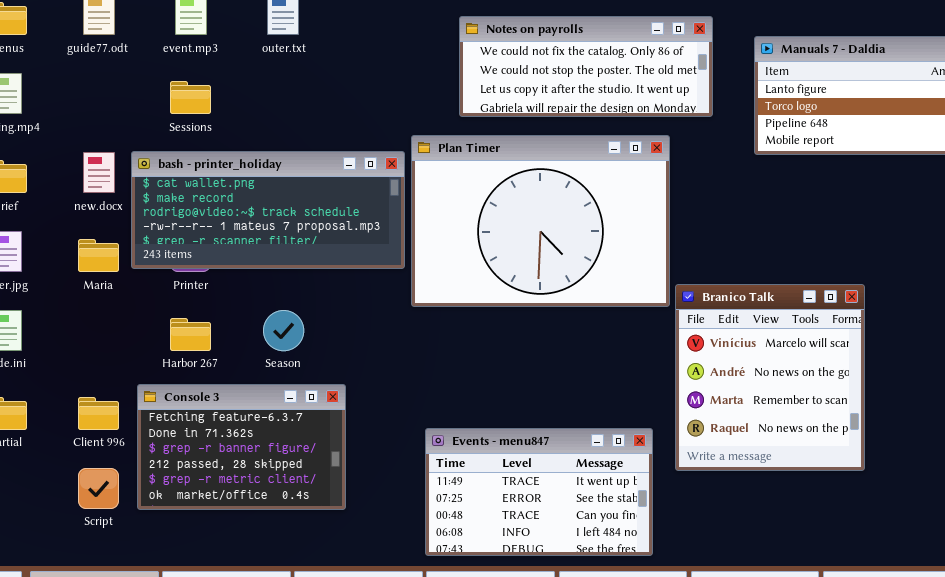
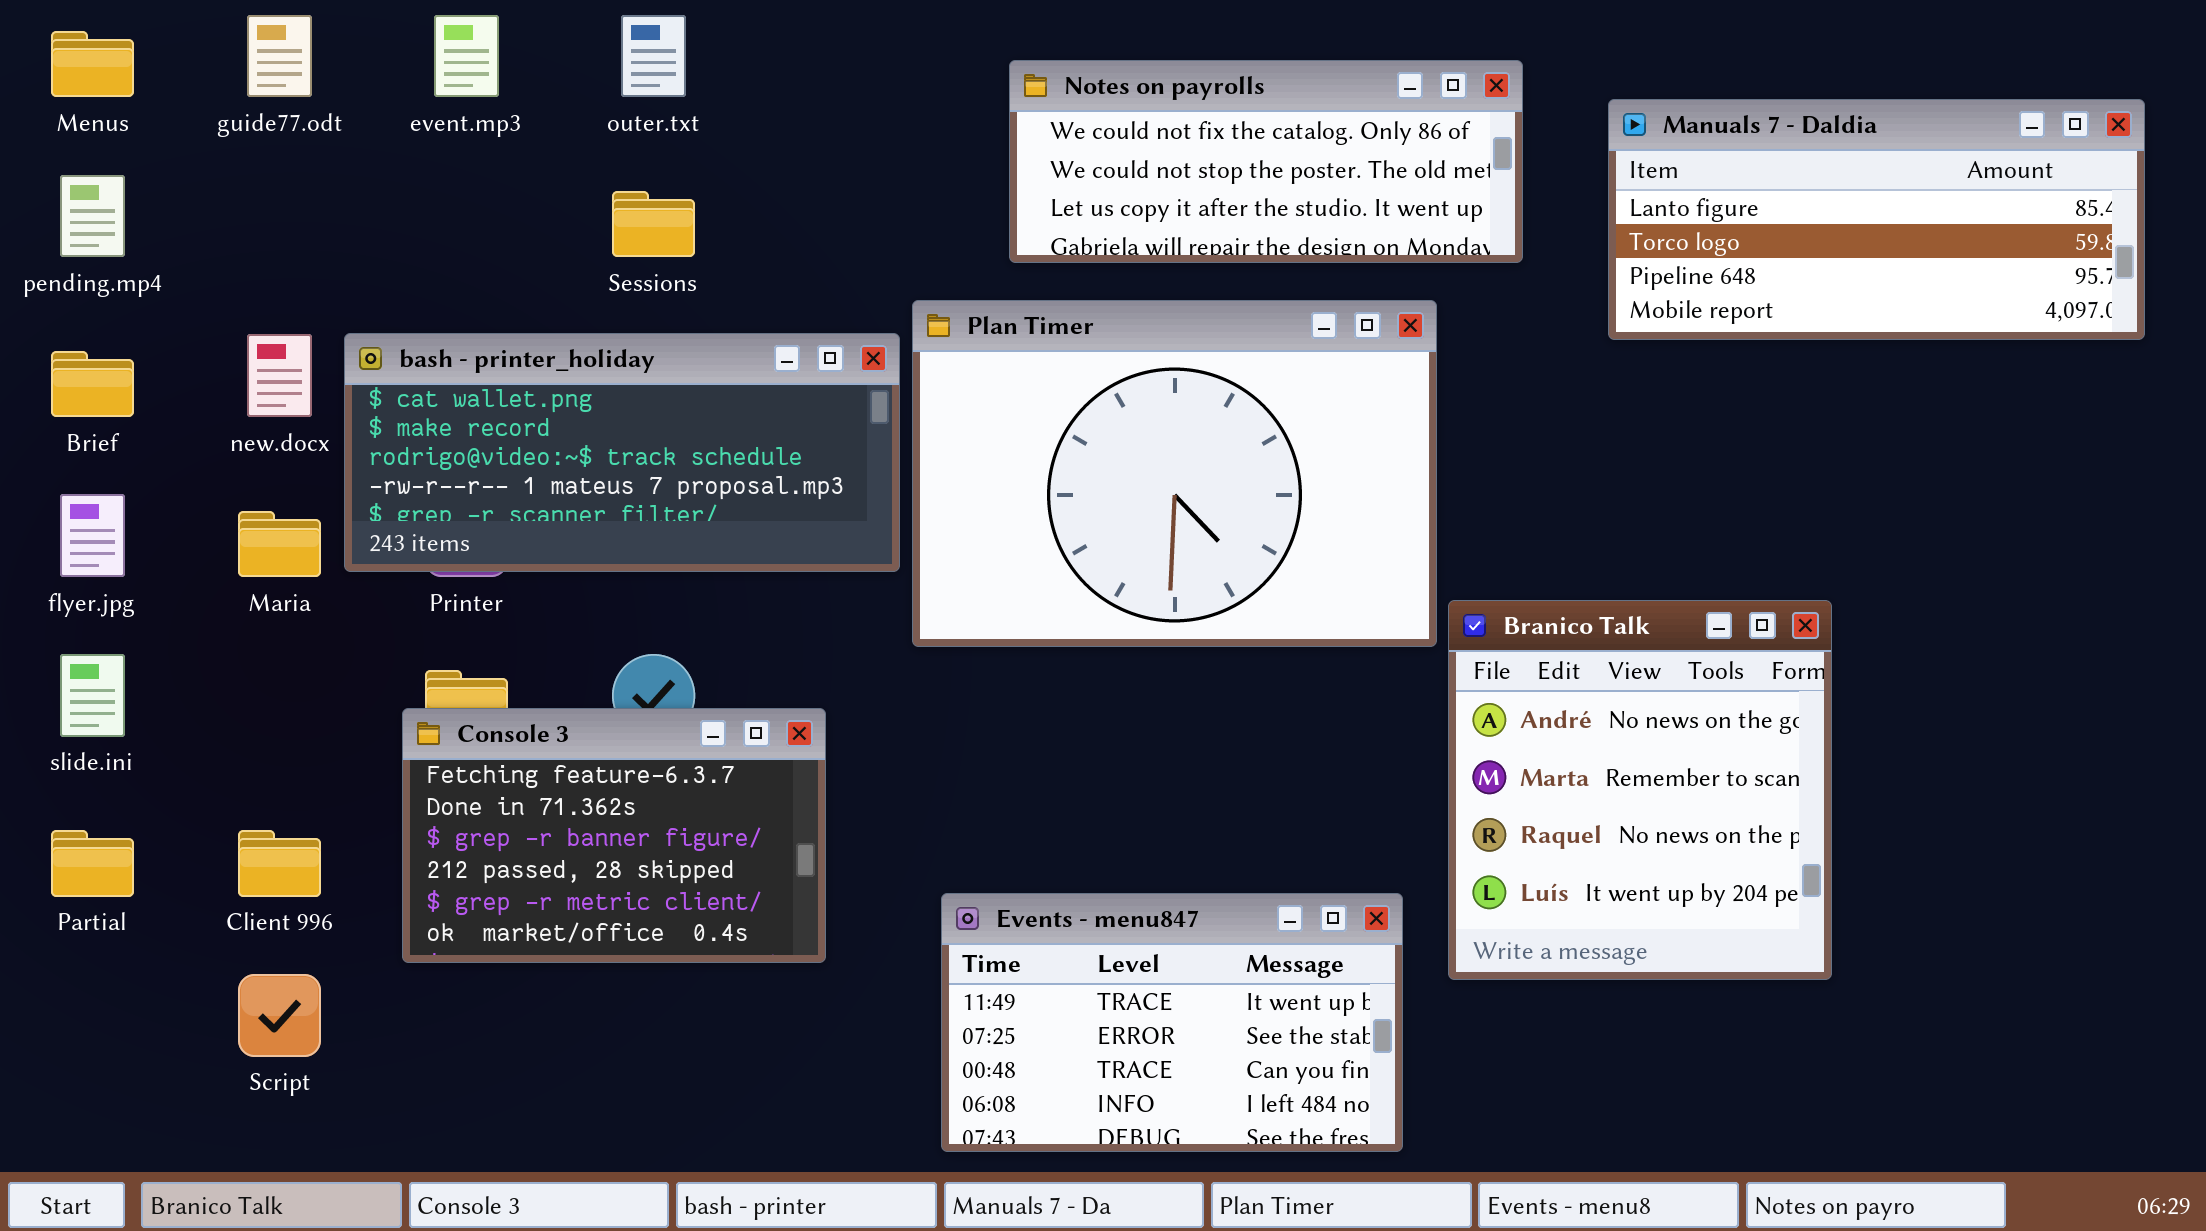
Sessions: [170,81,211,114] -> [612,191,695,257], moved
Branico Talk: [675,284,865,471] -> [1448,600,1832,980], scrolled down 1 row
Console 3: [137,384,346,510] -> [402,708,826,963], moved

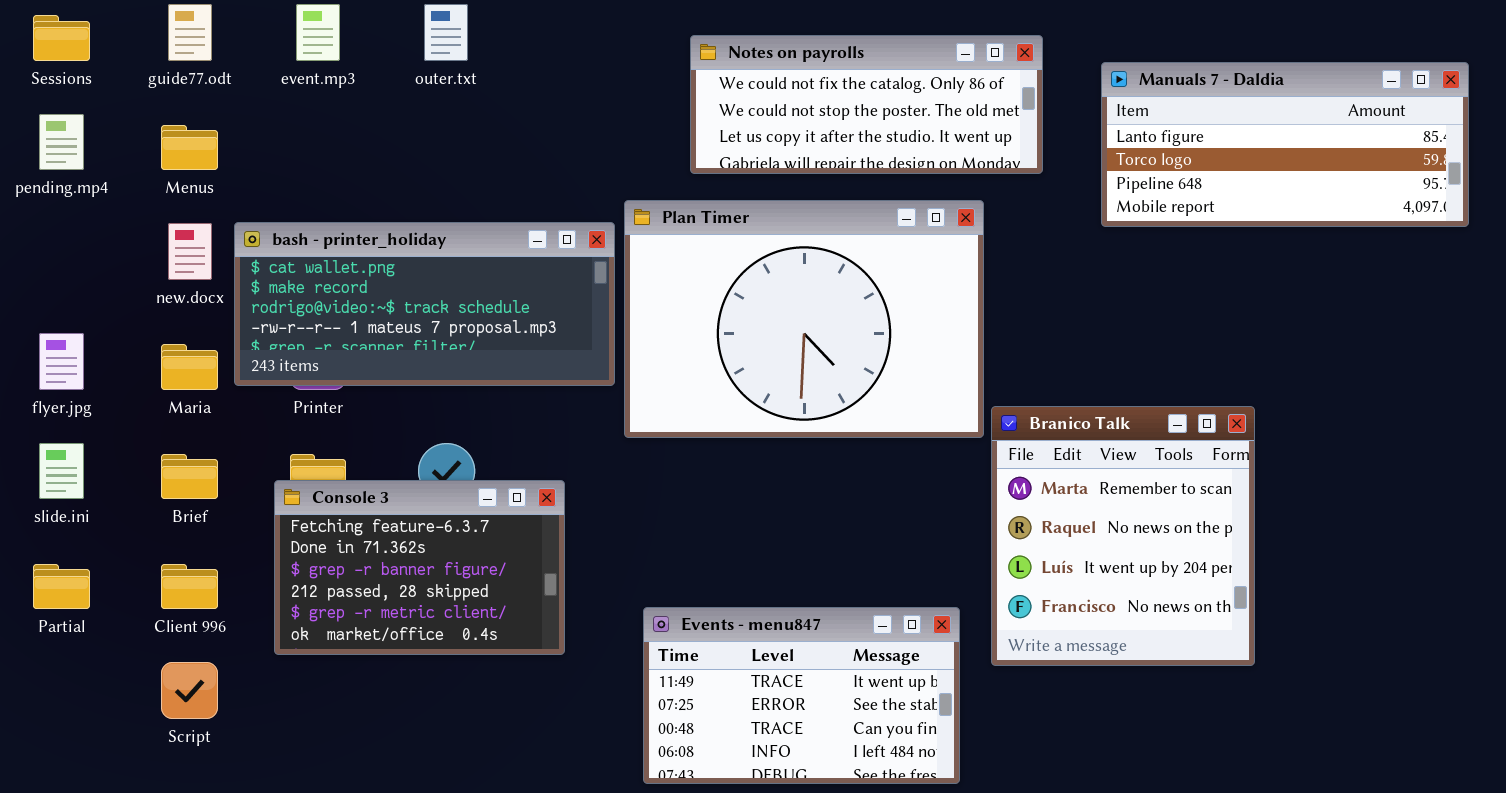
Menus: [51,31,134,97] -> [161,125,218,170], moved
Sessions: [612,191,695,257] -> [33,15,90,61], moved
Brief: [51,351,134,417] -> [161,454,218,499], moved
Branico Talk: [1448,600,1832,980] -> [991,406,1255,666], scrolled down 1 row

